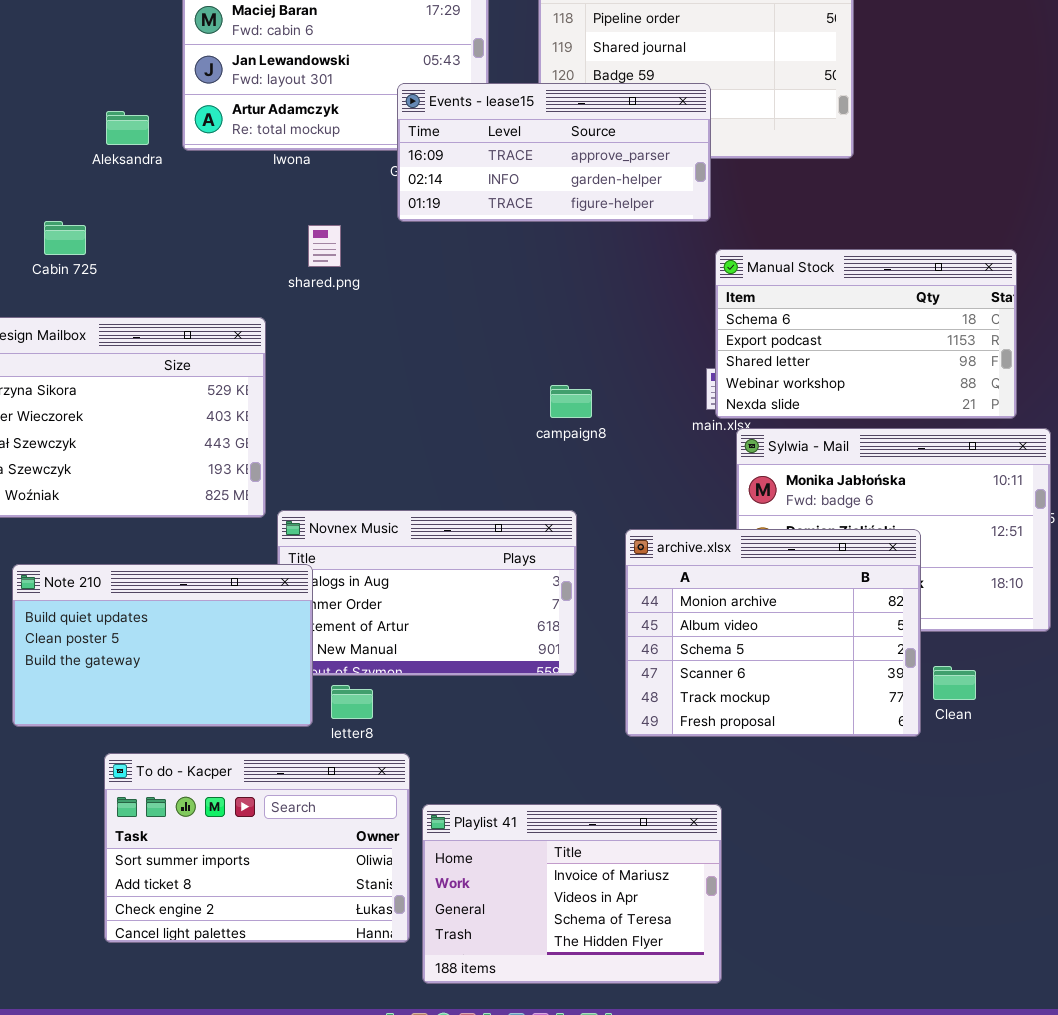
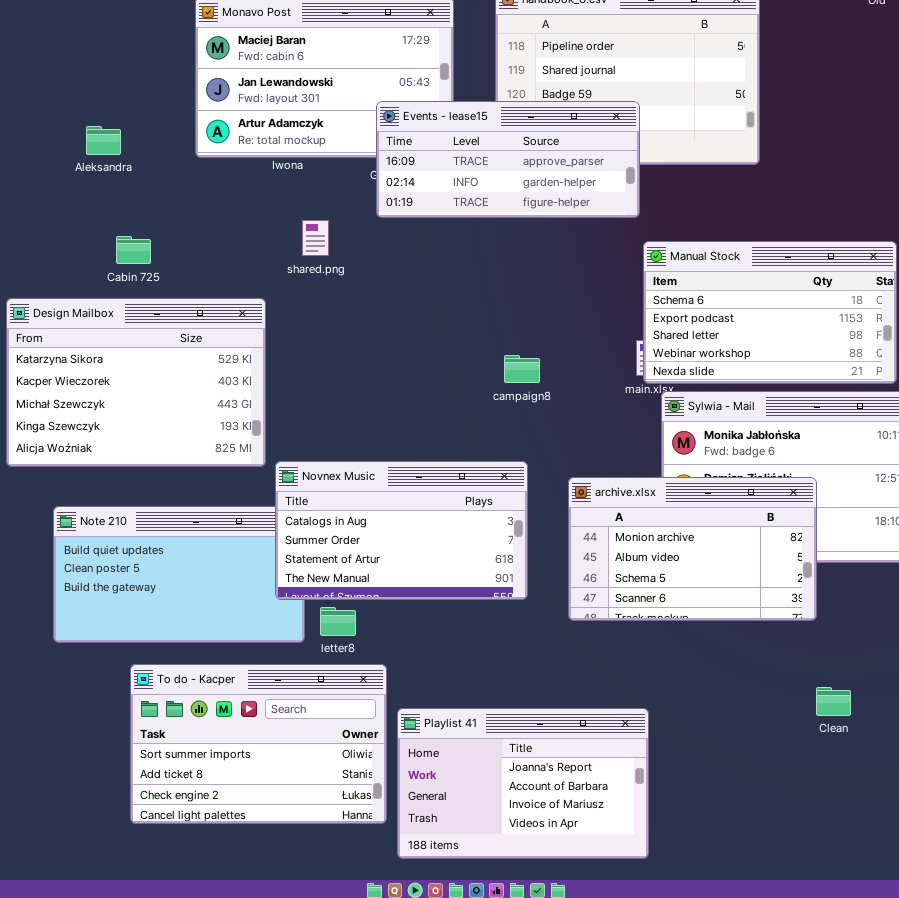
Aleksandra: [106,111,149,145] -> [86,126,121,155], moved
Cabin 725: [44,221,86,255] -> [116,236,151,264], moved
Novnex Music: [277,510,577,676] -> [275,461,528,600], raised
archive.xlsx: [625,529,921,737] -> [568,477,817,621], resized
Clean: [933,666,976,700] -> [816,687,851,716], moved
Playlist 41: [422,804,722,984] -> [397,708,649,859], scrolled up 2 rows

